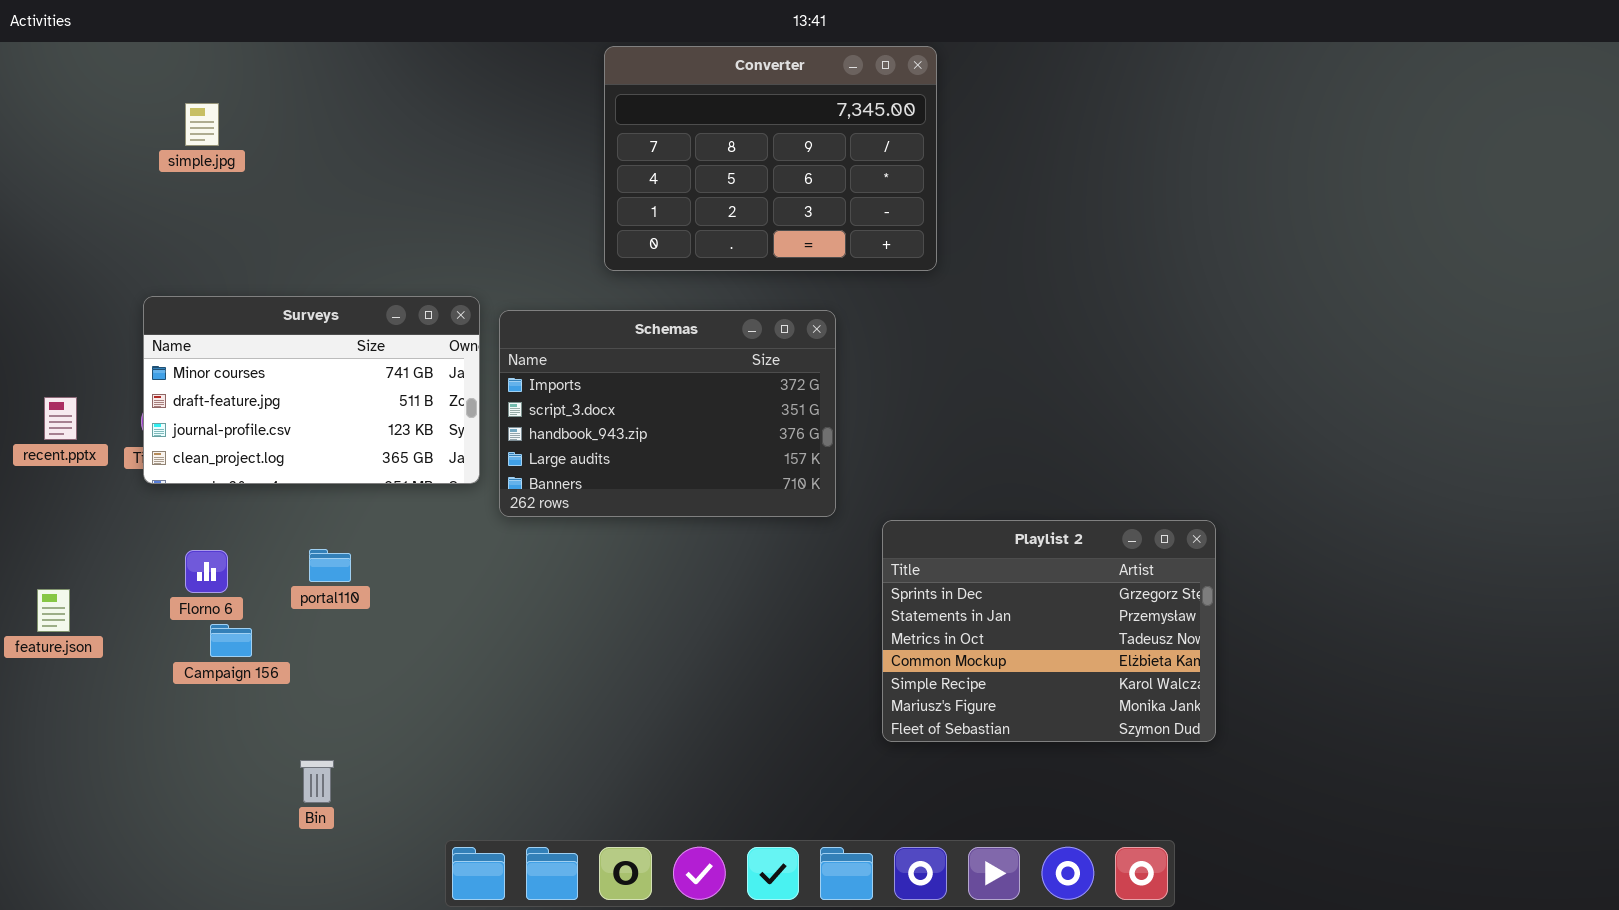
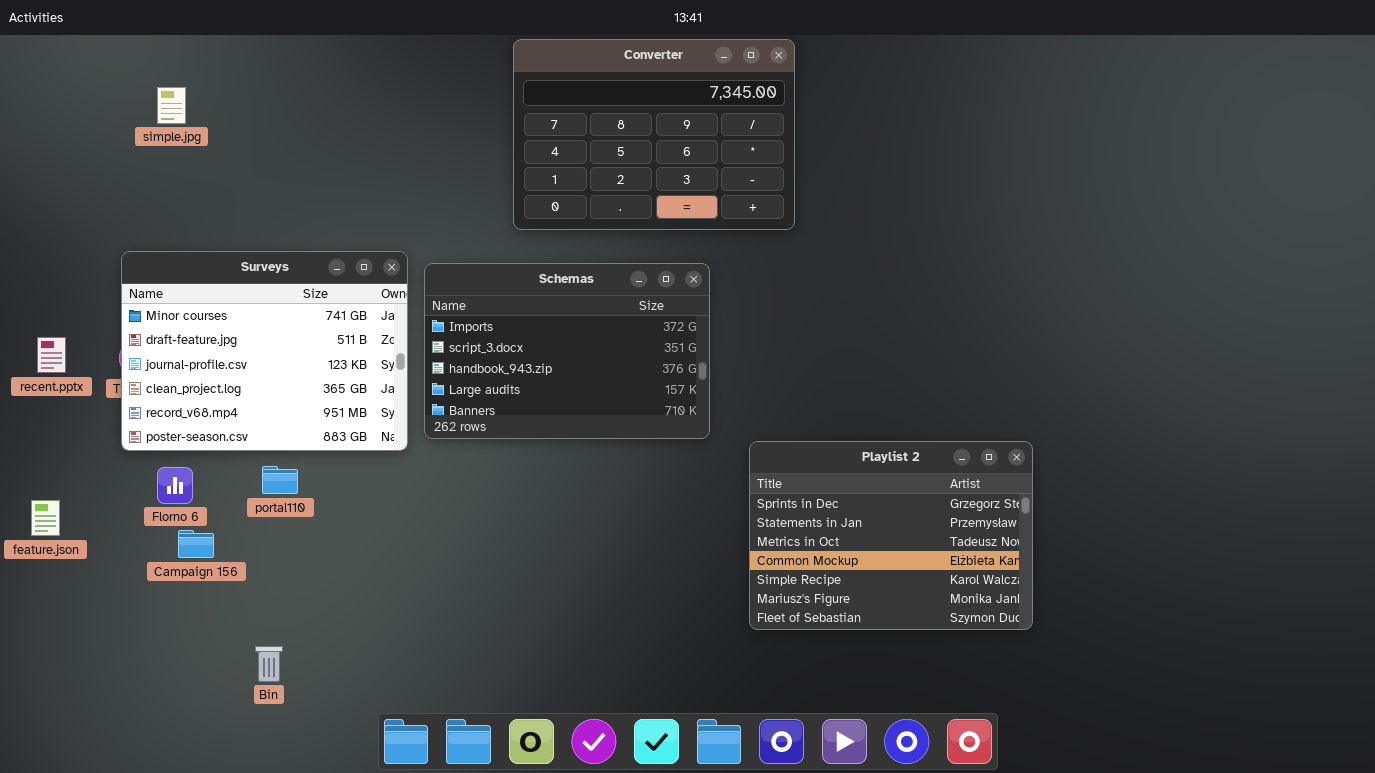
Surveys: [143,296,480,484] -> [121,251,408,451], resized

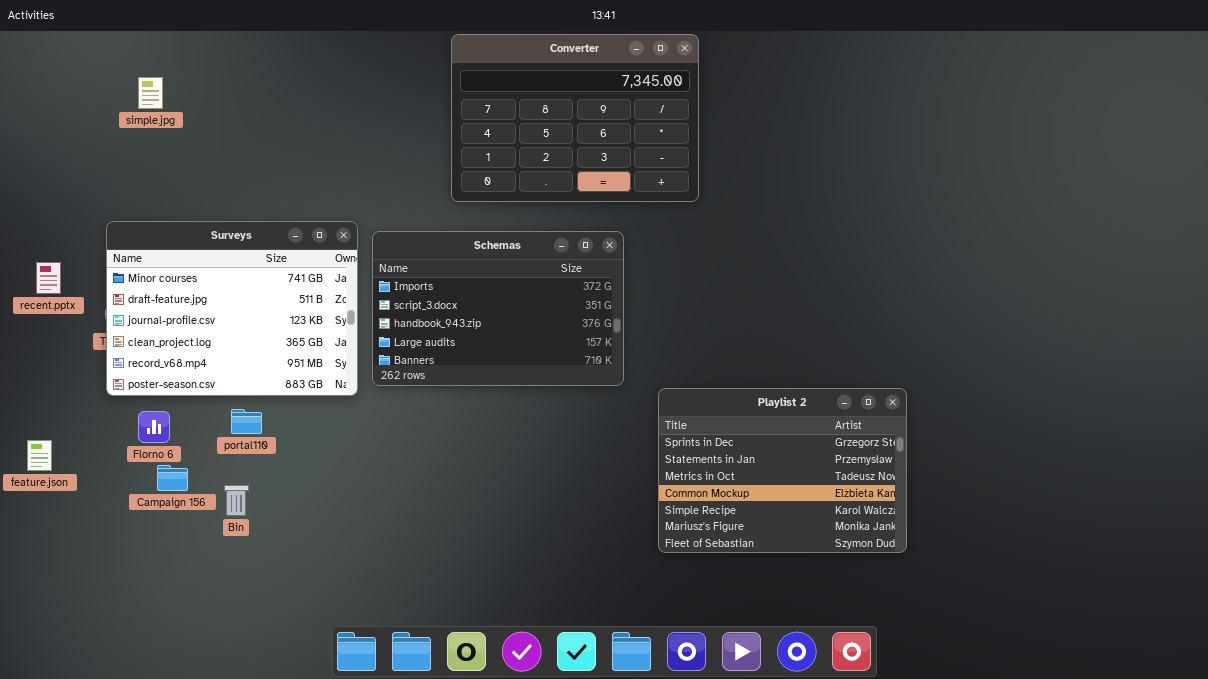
recent.pptx: [37,337,66,373] -> [36,262,61,294], moved
Bin: [255,646,283,682] -> [224,485,249,516], moved

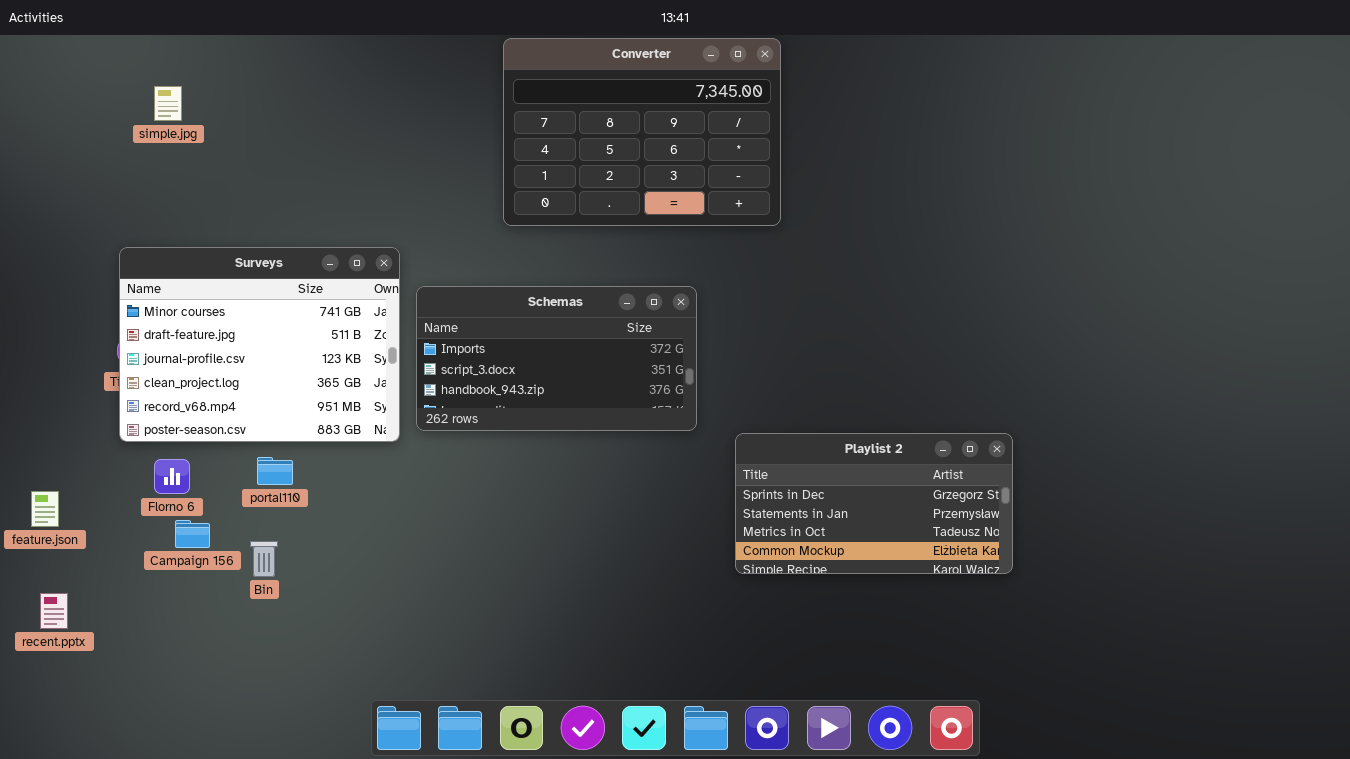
Schemas: [372,231,624,386] -> [416,286,697,431], resized
recent.pptx: [36,262,61,294] -> [40,593,68,629], moved
Playlist 2: [658,388,907,553] -> [735,433,1013,574], resized

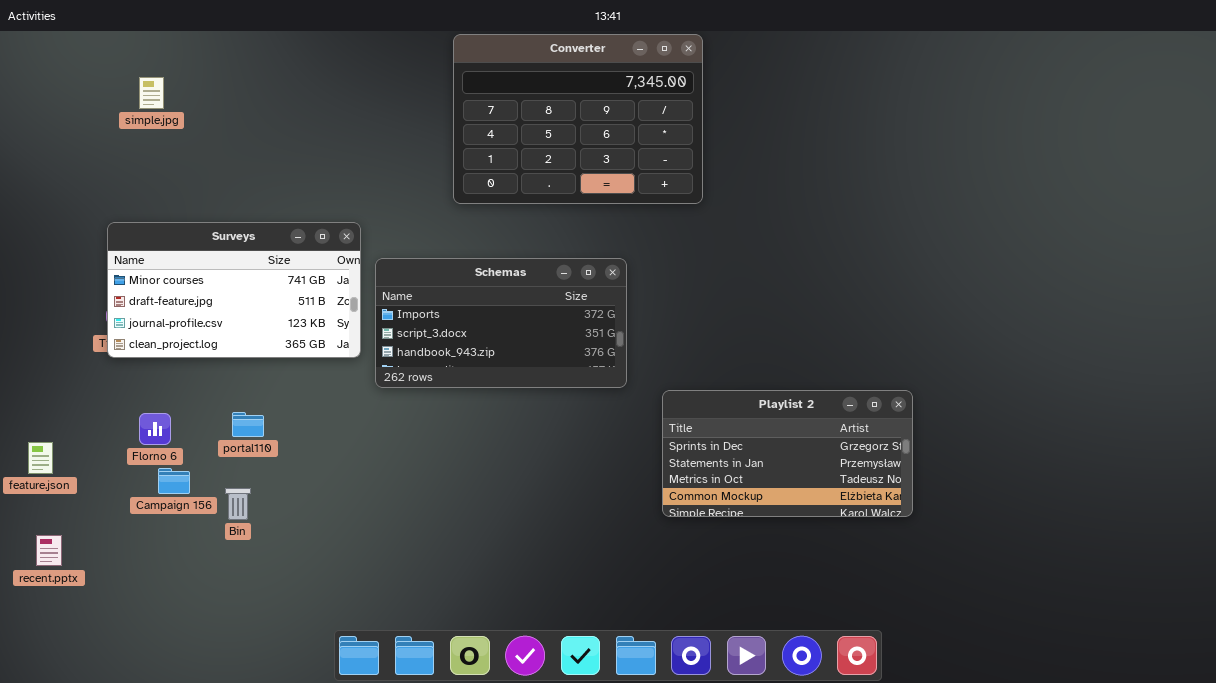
Surveys: [119,247,400,442] -> [107,222,361,358], resized

